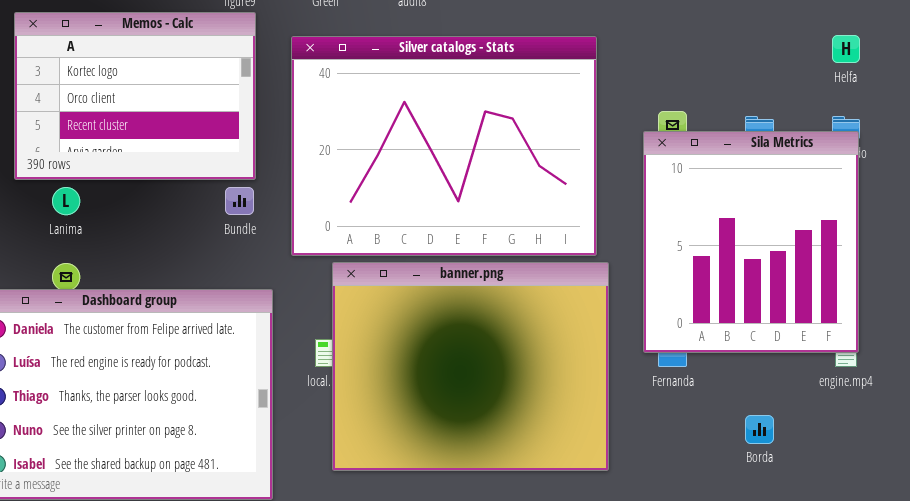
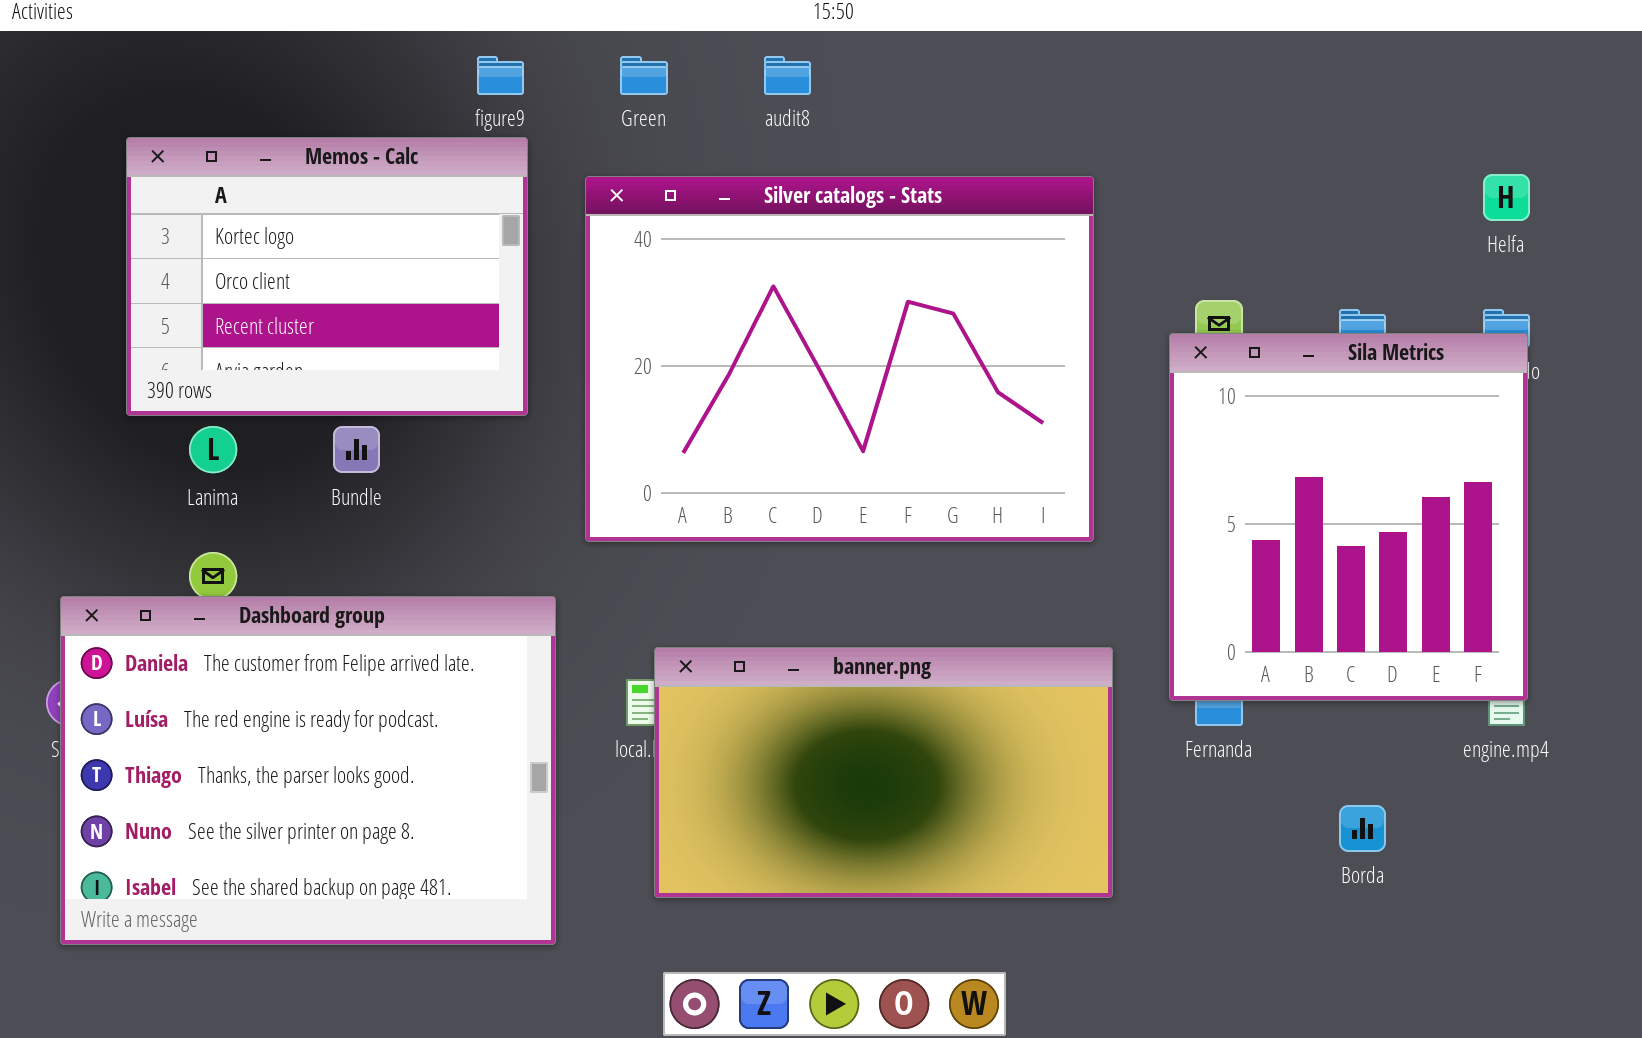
Bundle: [225,187,254,215] -> [333,426,380,473], moved
banner.png: [332,262,609,471] -> [654,647,1113,898], resized

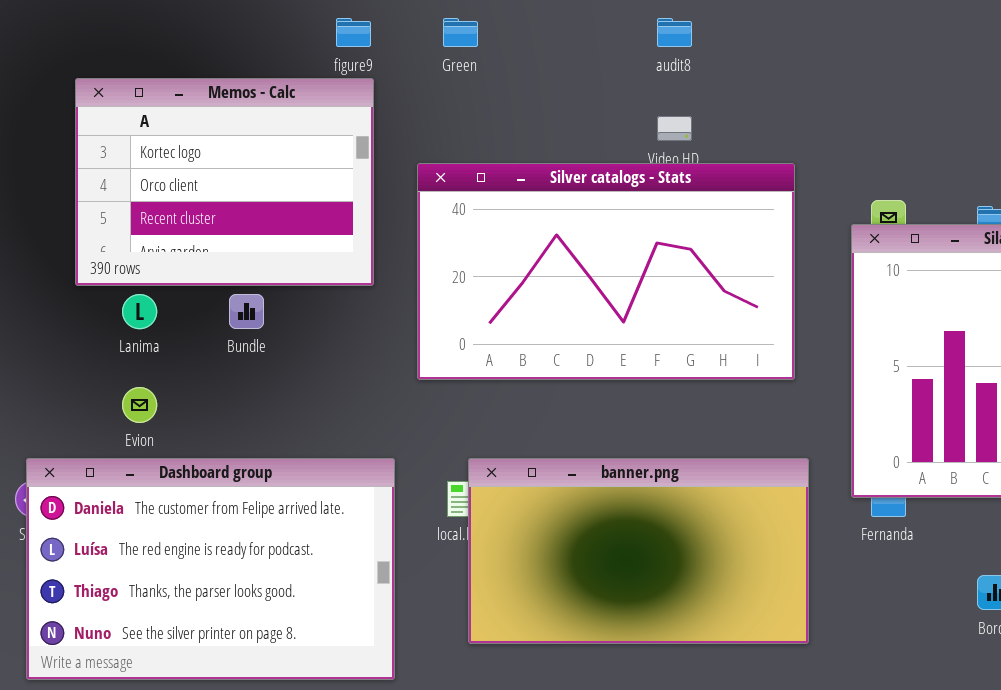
audit8: [764,56,811,95] -> [657,18,692,47], moved
Silver catalogs - Stats: [585,176,1094,542] -> [417,163,795,380], resized
Dashboard group: [60,596,556,945] -> [26,458,395,680], resized

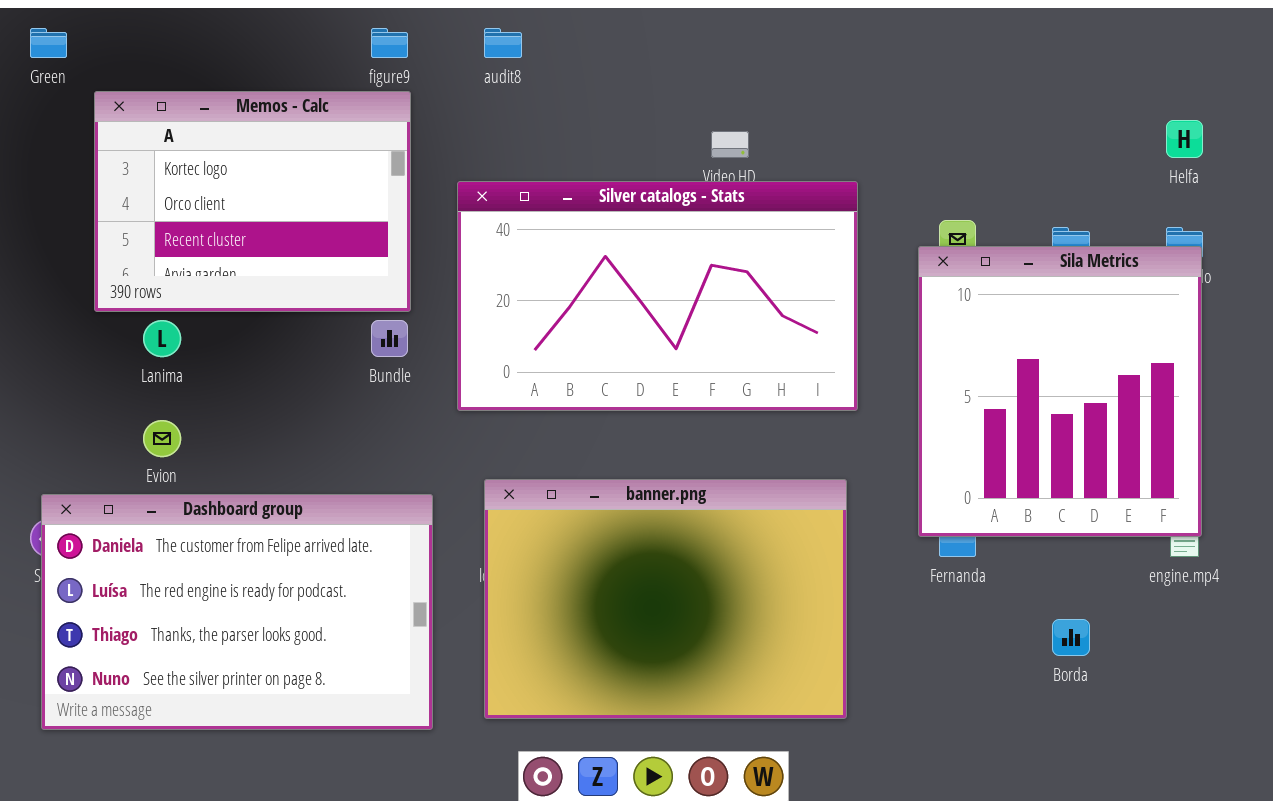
Green: [443,18,478,47] -> [30,28,67,58], moved
audit8: [657,18,692,47] -> [484,28,522,58], moved
Bundle: [229,294,264,329] -> [371,320,408,357], moved
banner.png: [468,458,809,644] -> [484,479,847,719], moved, resized

